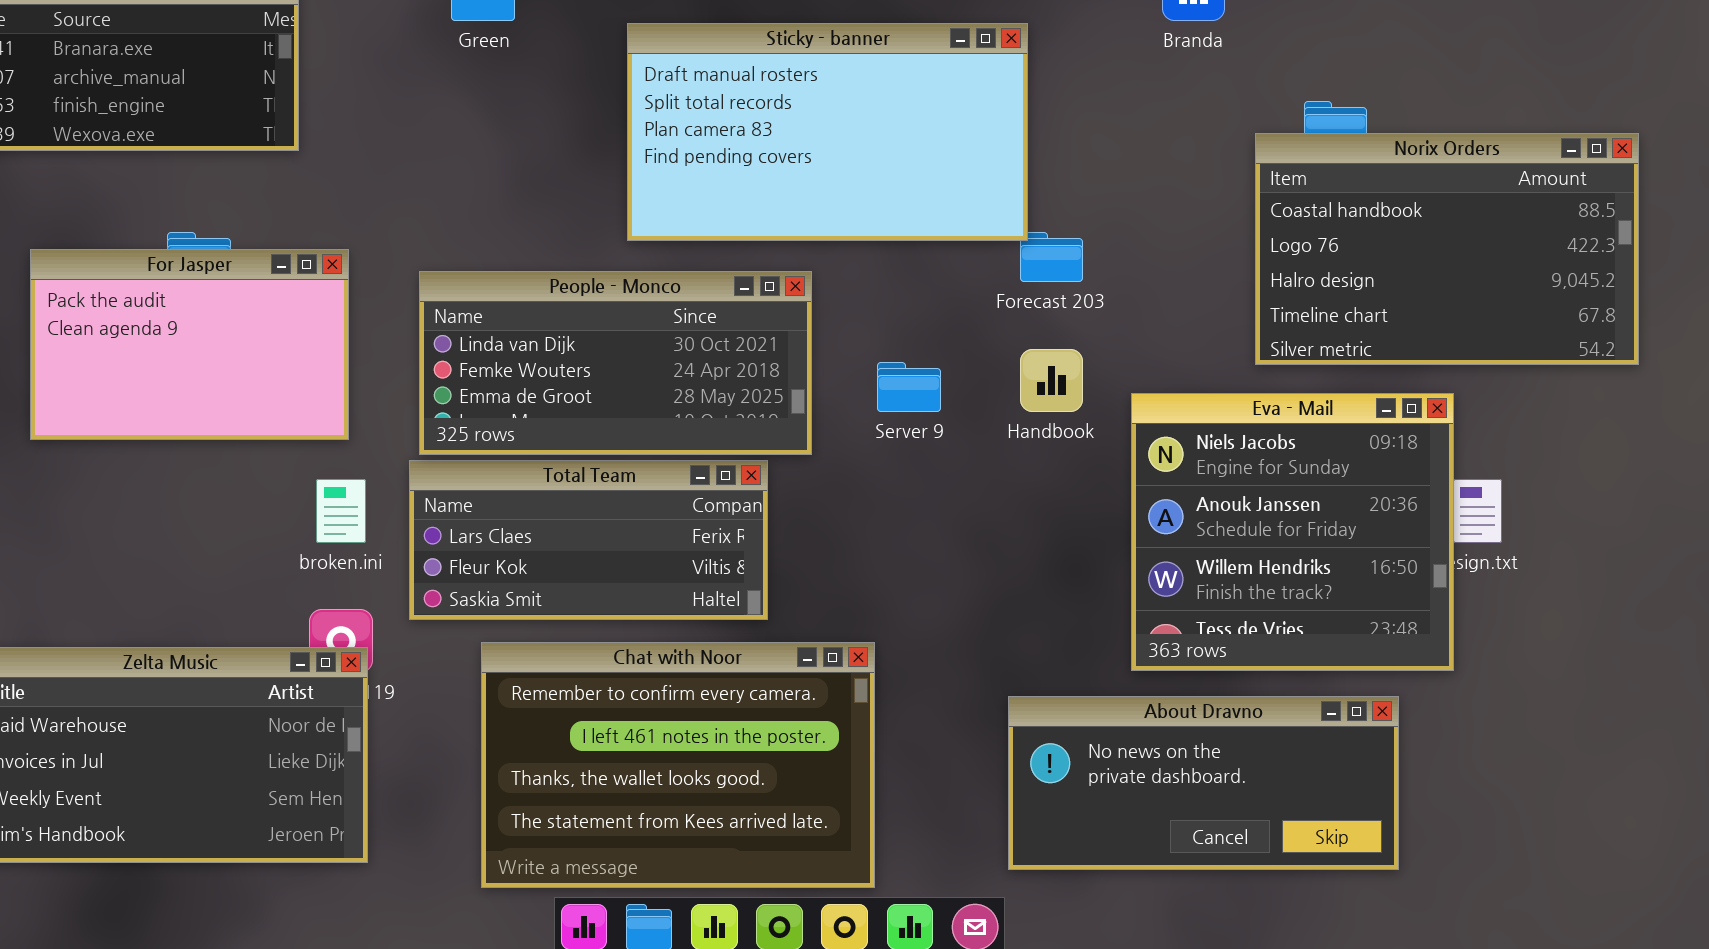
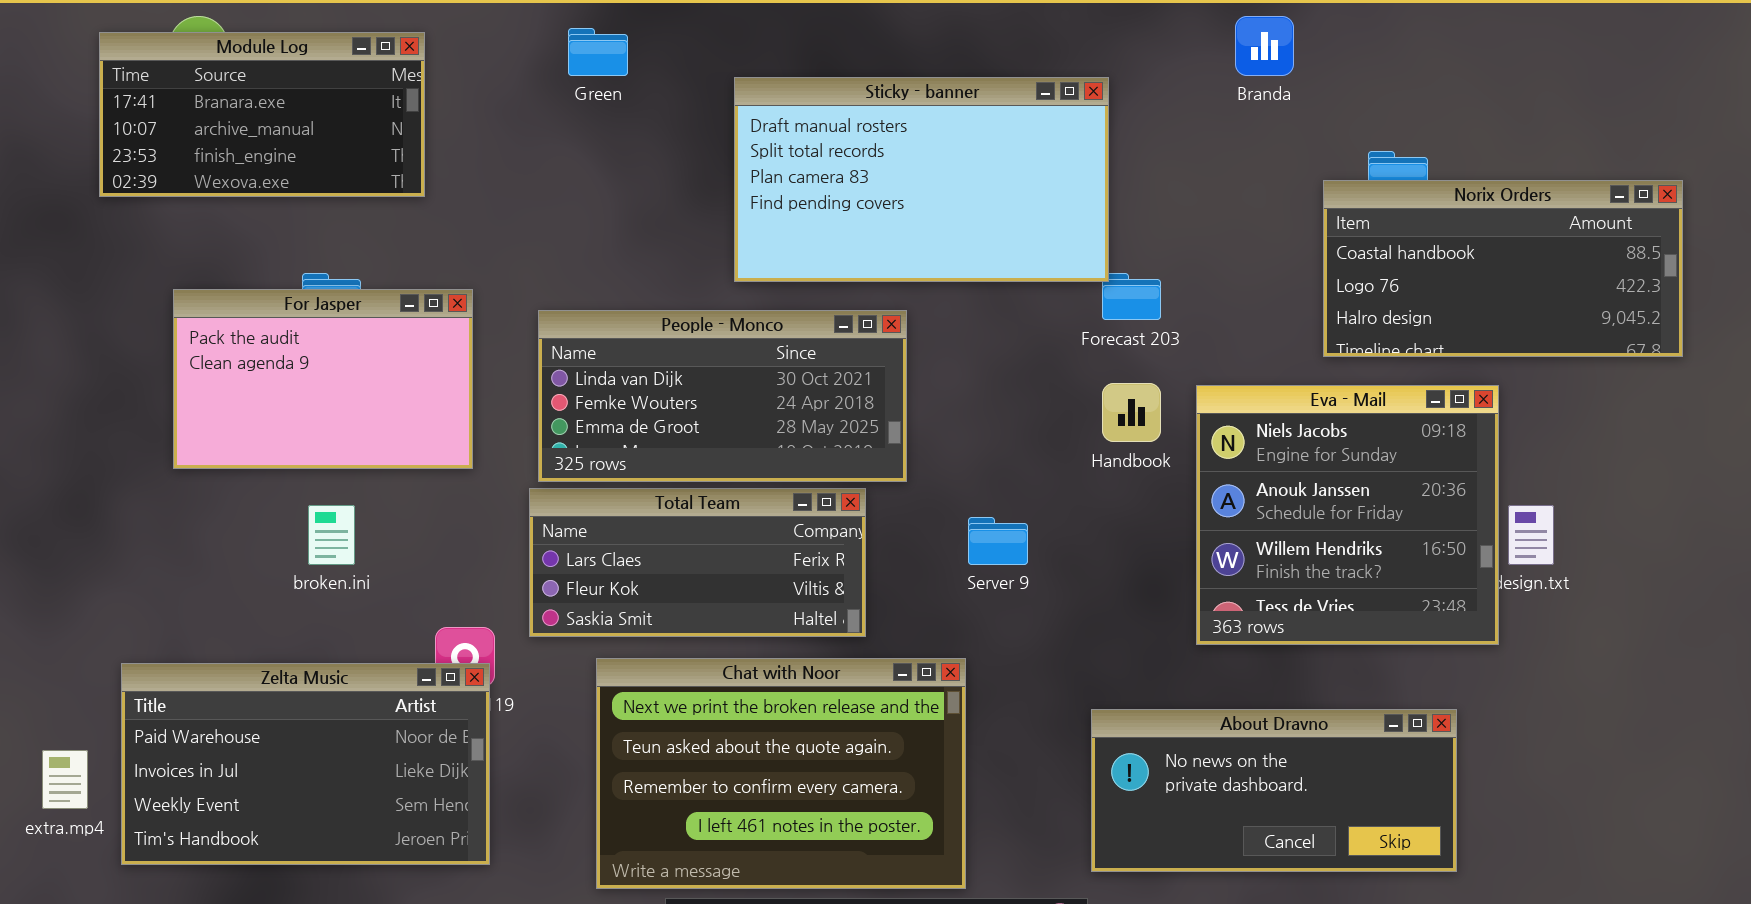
Norix Orders: [1255,133,1639,365] -> [1323,180,1683,357], resized
Server 9: [877,362,941,412] -> [968,517,1028,565], moved
Eva - Mail: [1131,393,1454,671] -> [1196,385,1499,645], moved
broken.ini: [316,479,366,543] -> [308,505,355,565], moved
Chat with Noor: [481,642,875,888] -> [596,658,966,889], scrolled up 2 rows

